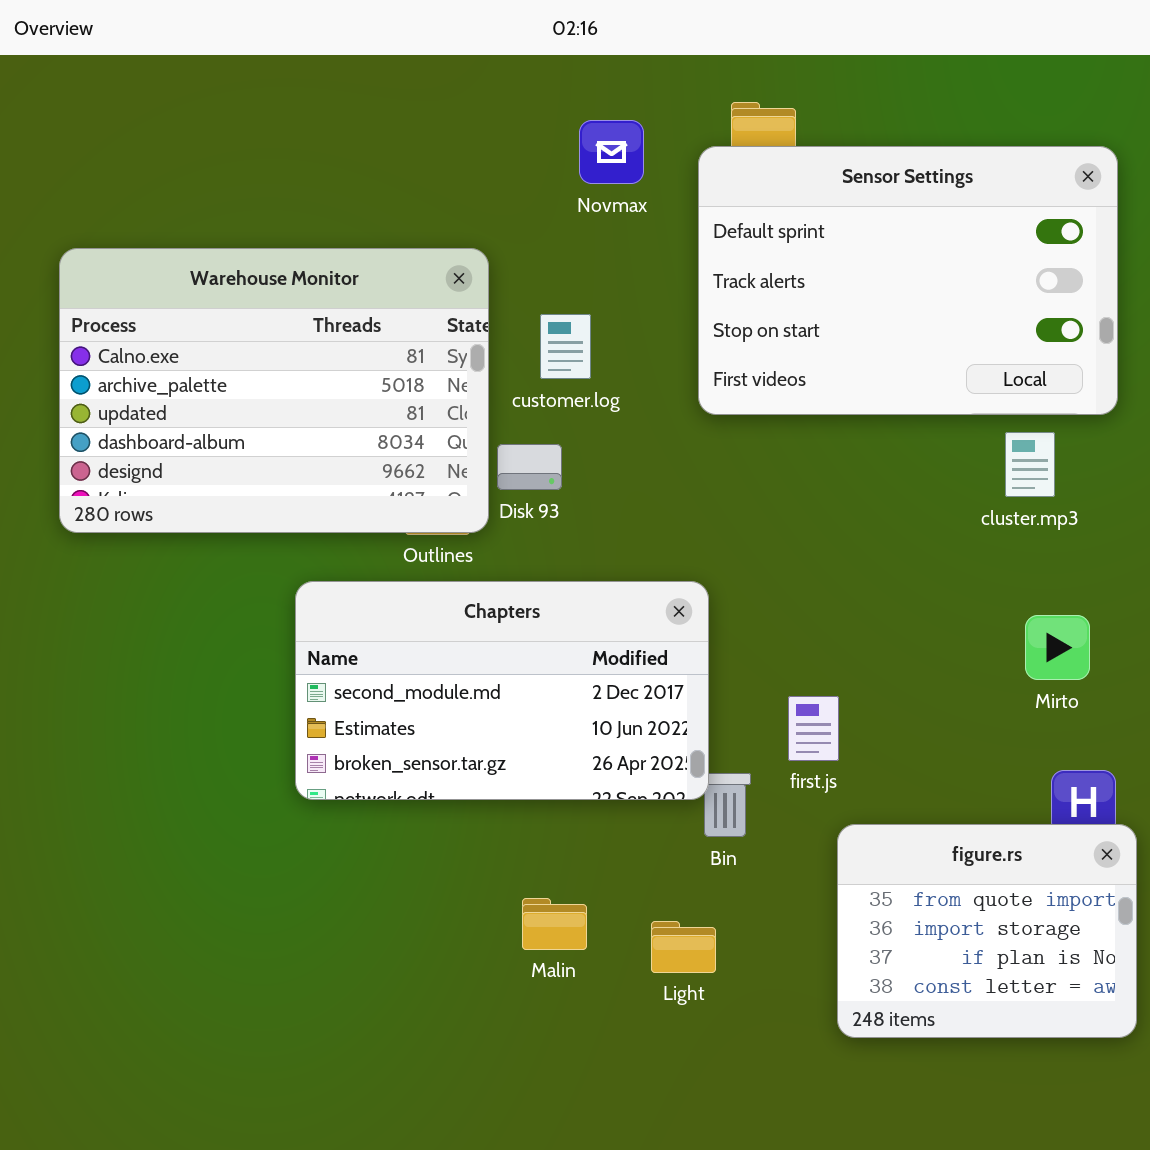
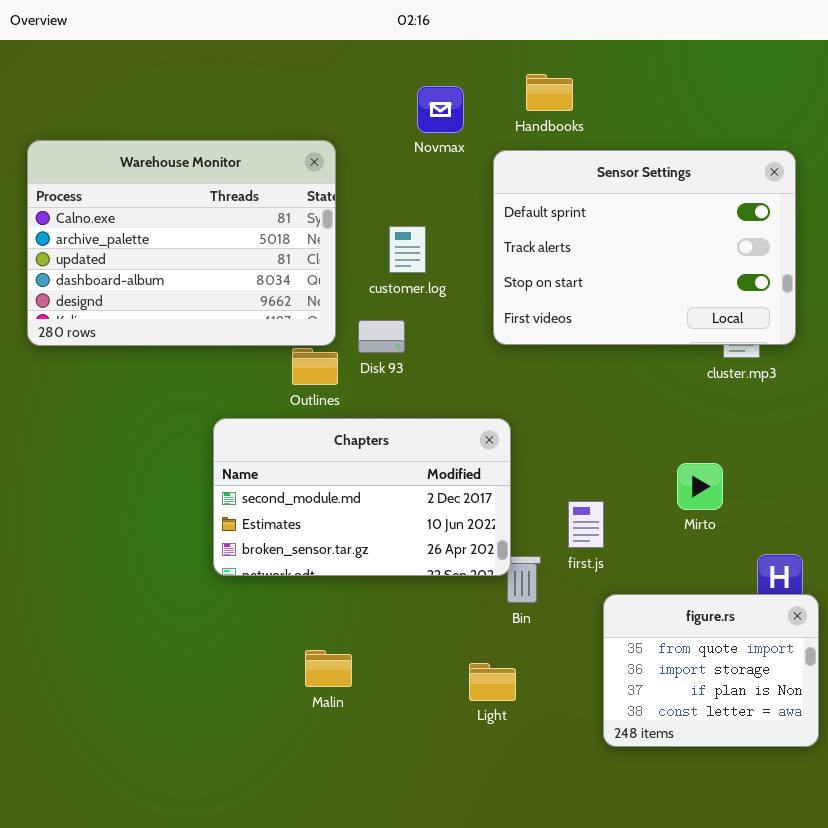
Sensor Settings: [698,146,1118,415] -> [493,150,796,345], moved
Warehouse Monitor: [59,248,489,533] -> [27,140,336,346], moved
Mirto: [1025,615,1090,680] -> [677,463,723,510], moved
Malin: [522,898,587,950] -> [305,650,352,687], moved

